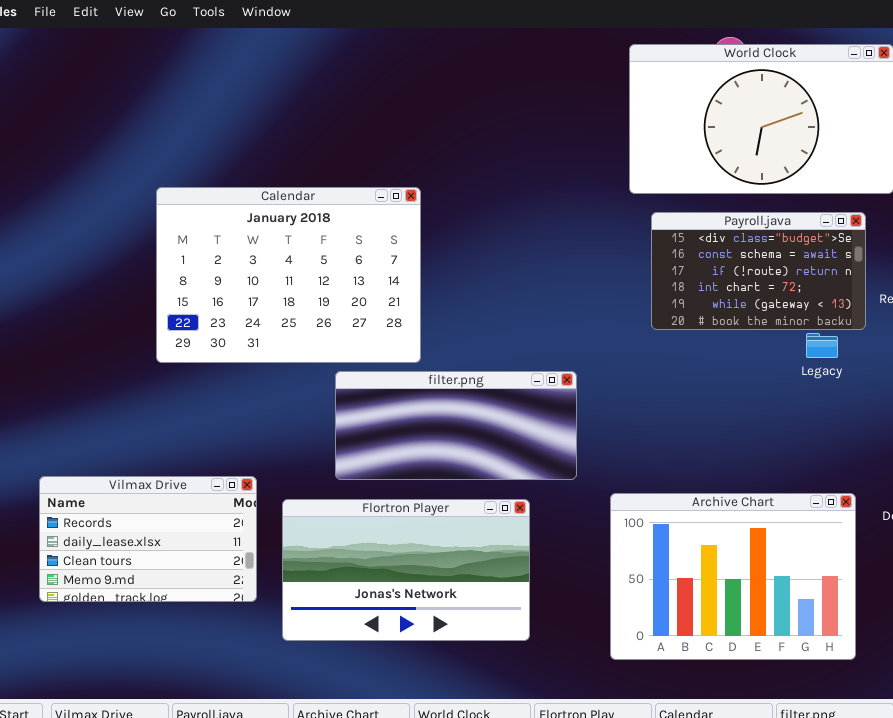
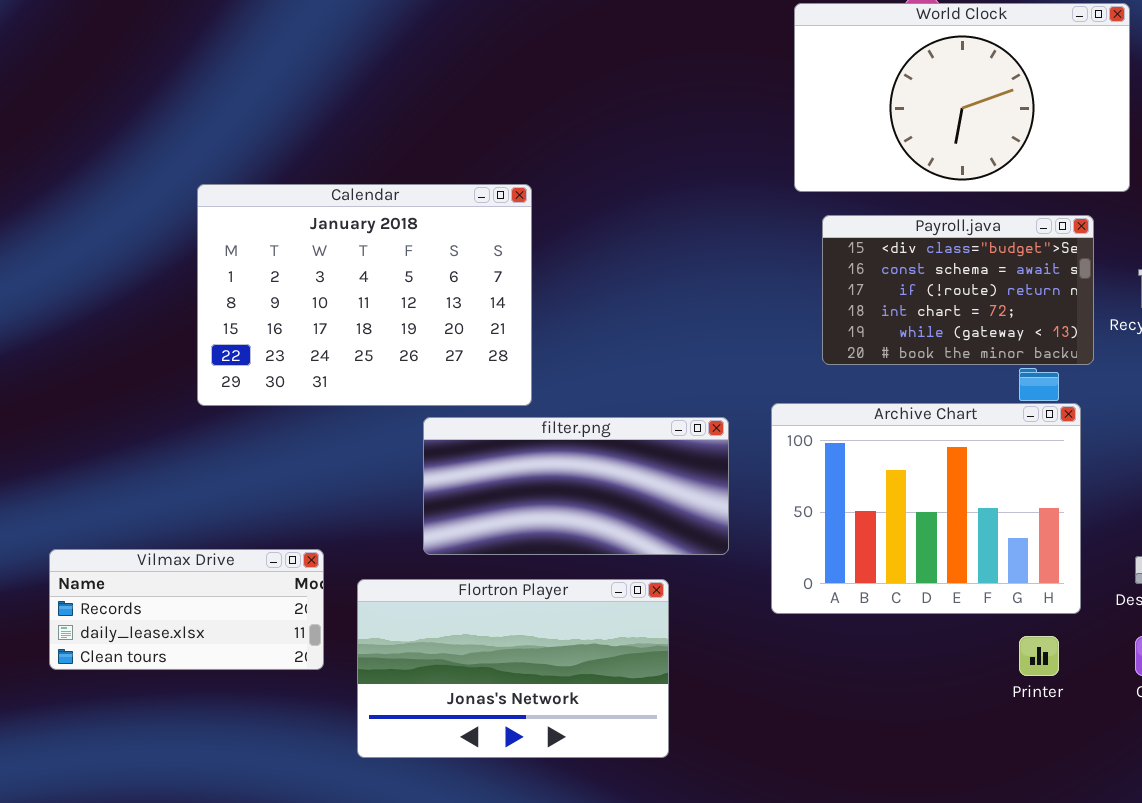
Vilmax Drive: [39,476,257,602] -> [49,549,324,670], resized
Archive Chart: [610,493,856,660] -> [771,403,1081,614], moved

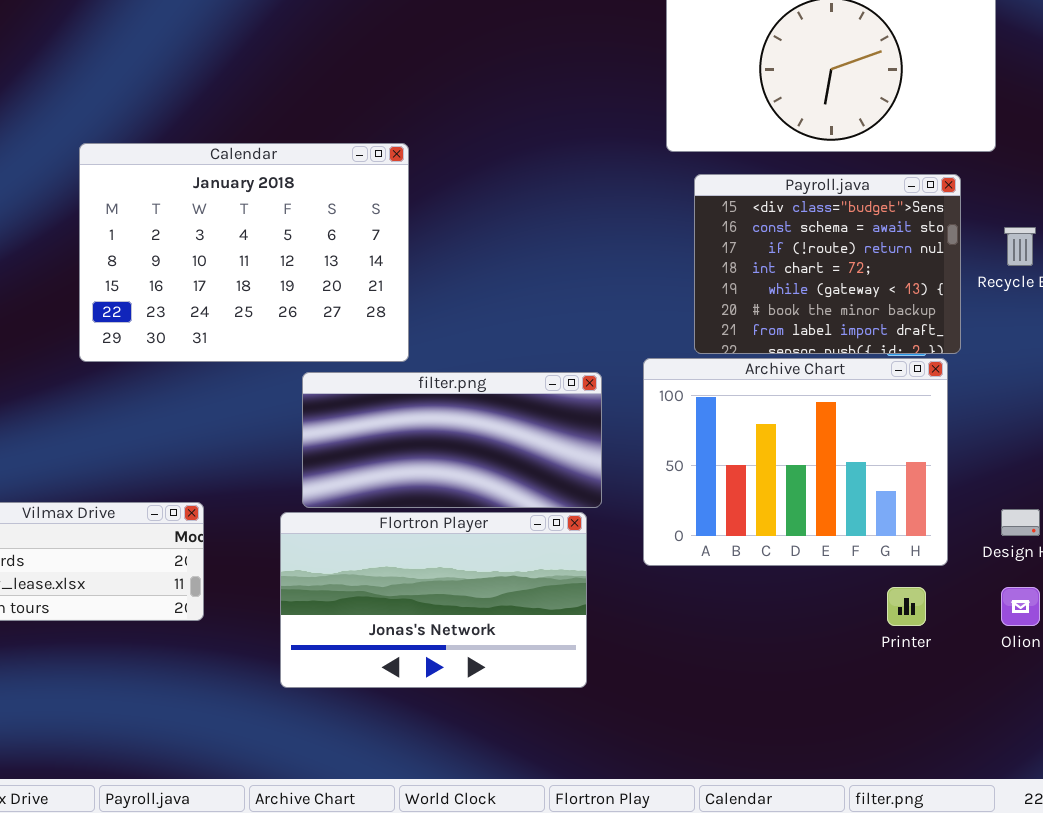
Payroll.java: [822,215,1094,365] -> [694,174,961,354], resized
Flortron Player: [357,579,669,758] -> [280,512,587,688], moved

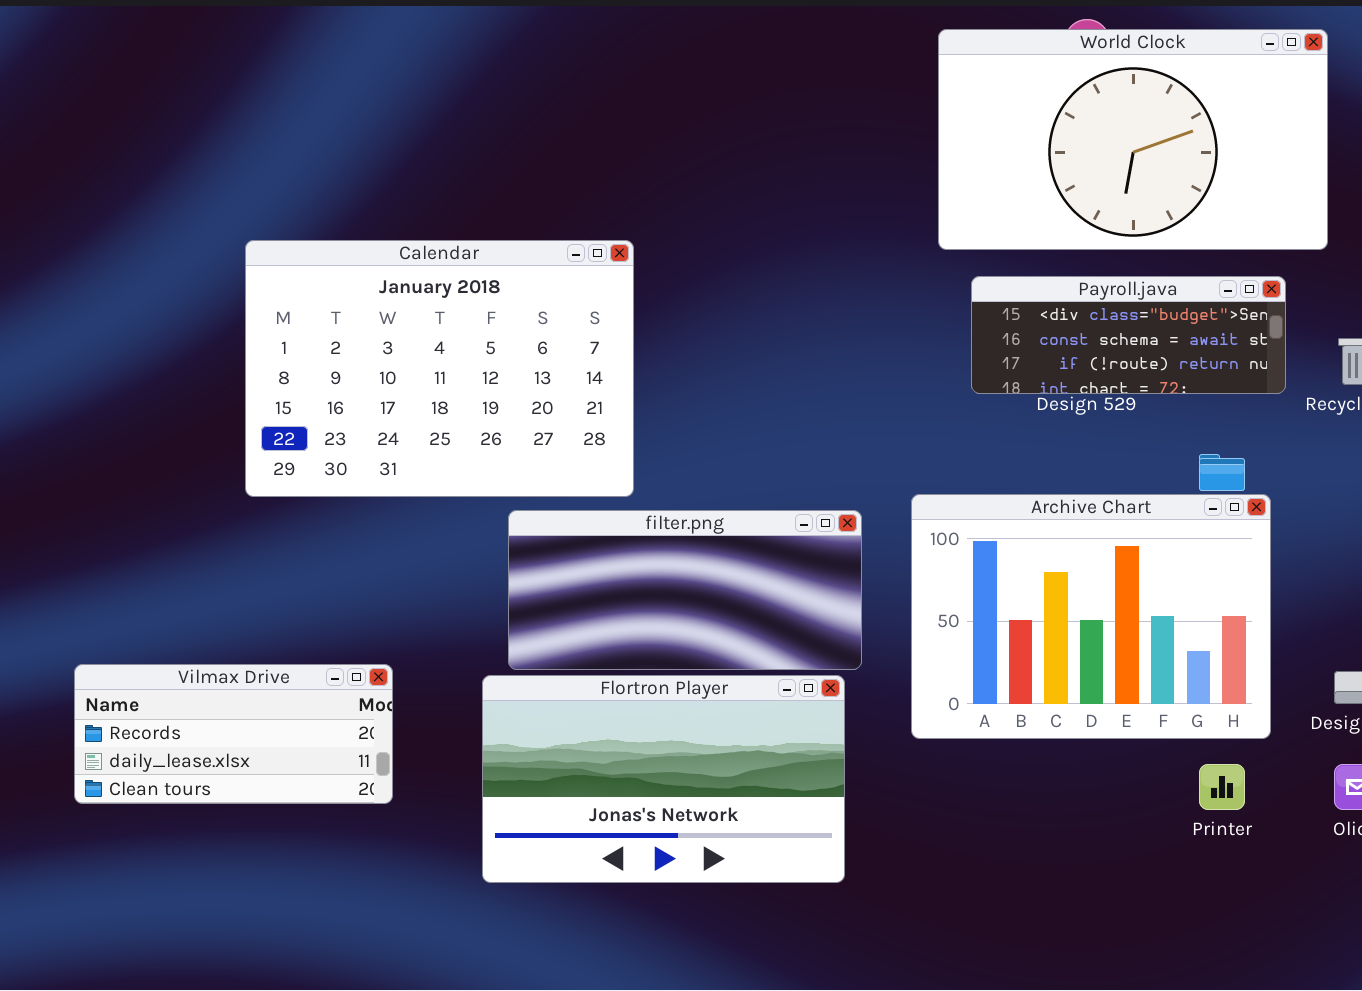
Payroll.java: [694,174,961,354] -> [971,276,1286,394], resized

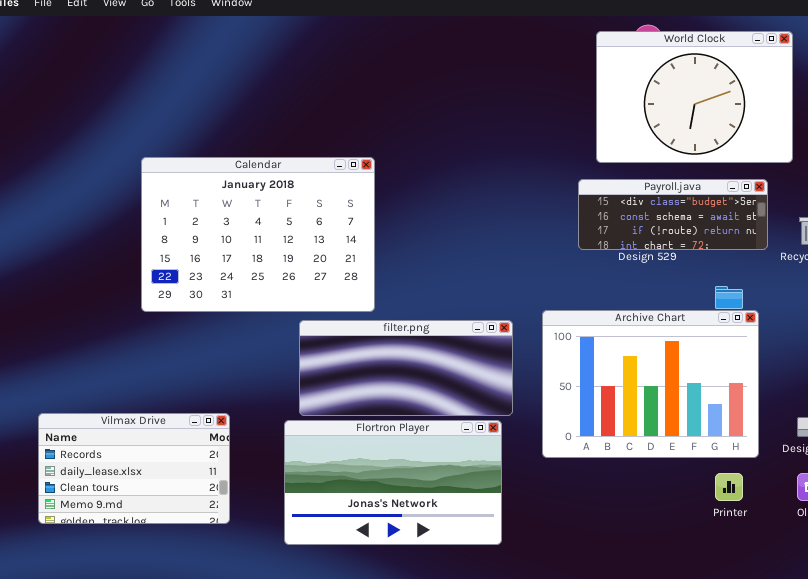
World Clock: [938,29,1328,250] -> [596,31,793,163], resized
Vilmax Drive: [74,664,393,804] -> [38,413,230,524], resized

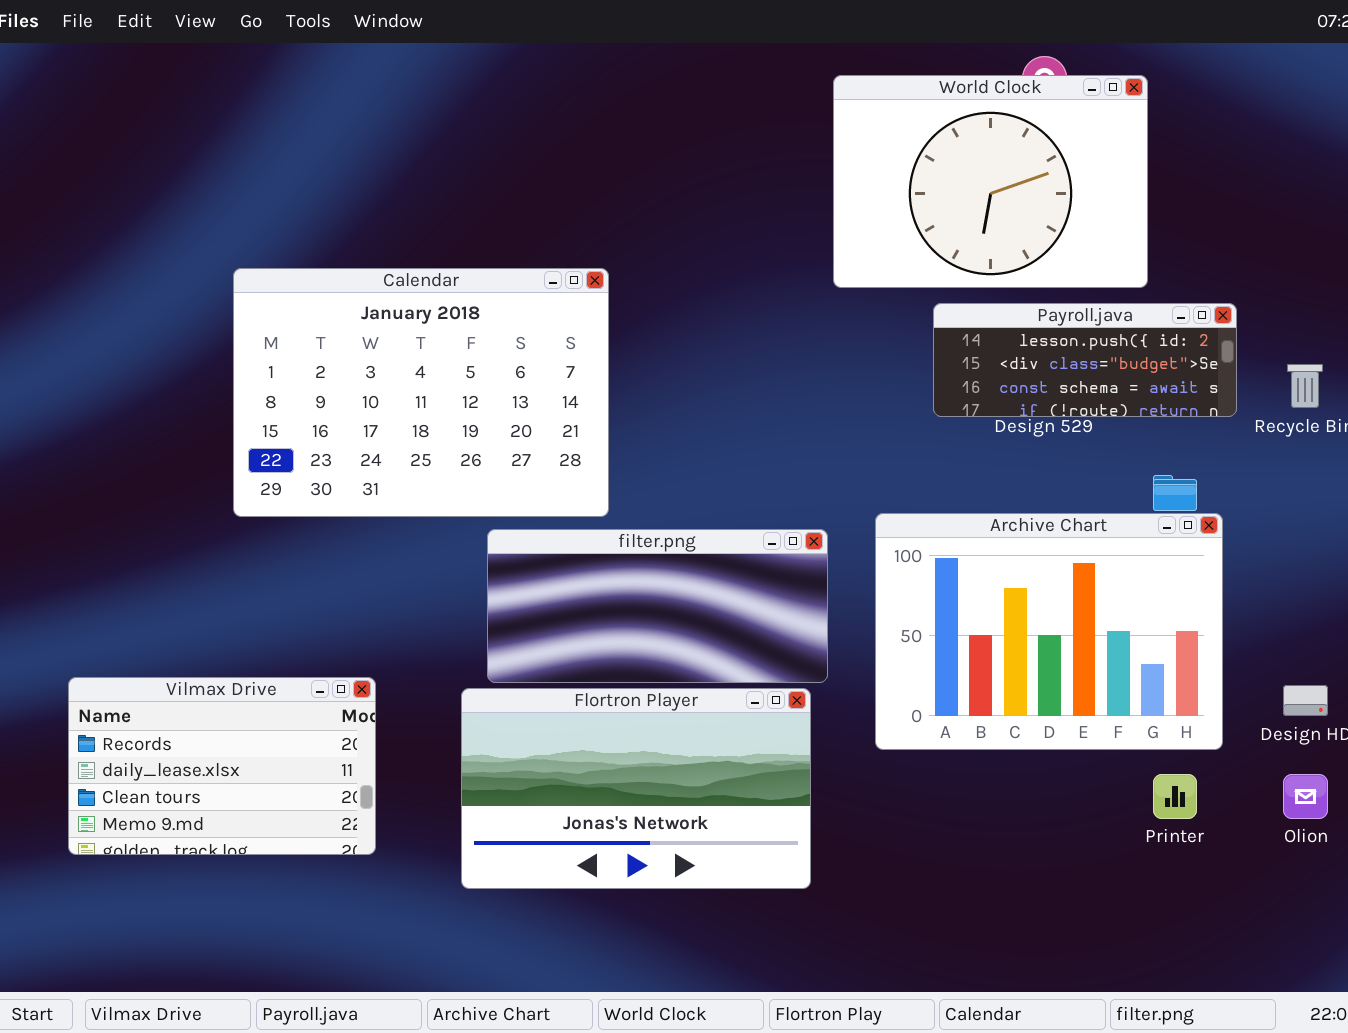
World Clock: [596,31,793,163] -> [833,75,1148,288], moved
Payroll.java: [578,179,768,250] -> [933,303,1237,417], scrolled up 1 row

